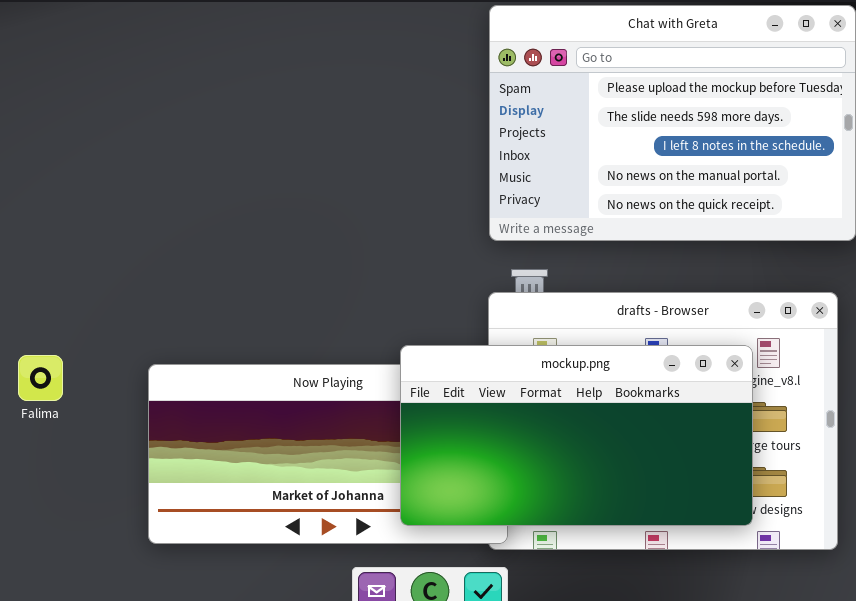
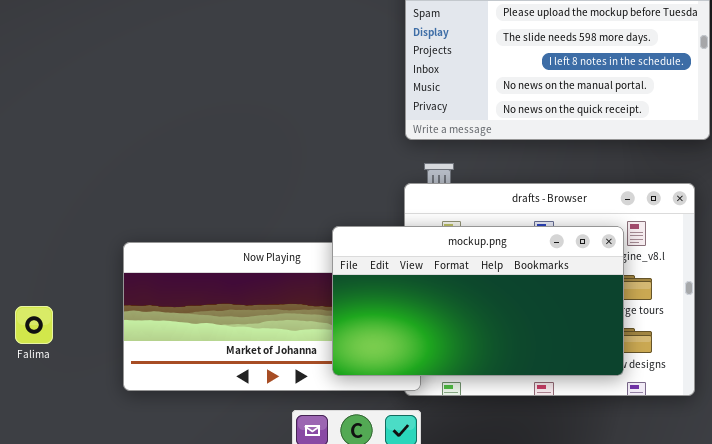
Falima: [18,355,63,401] -> [15,306,53,344], moved

